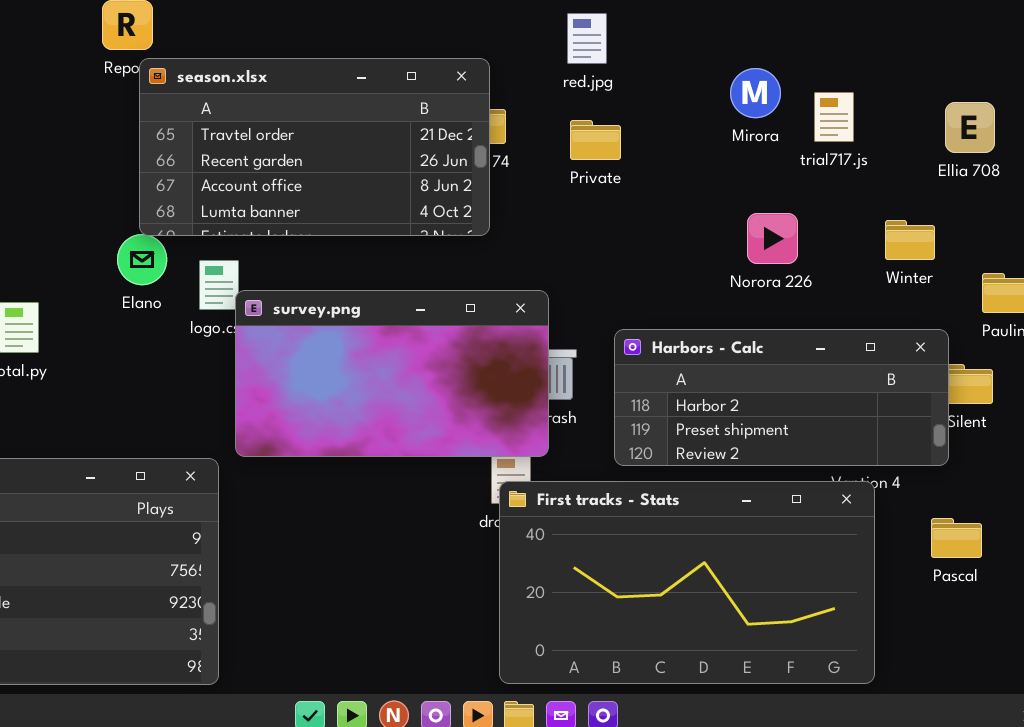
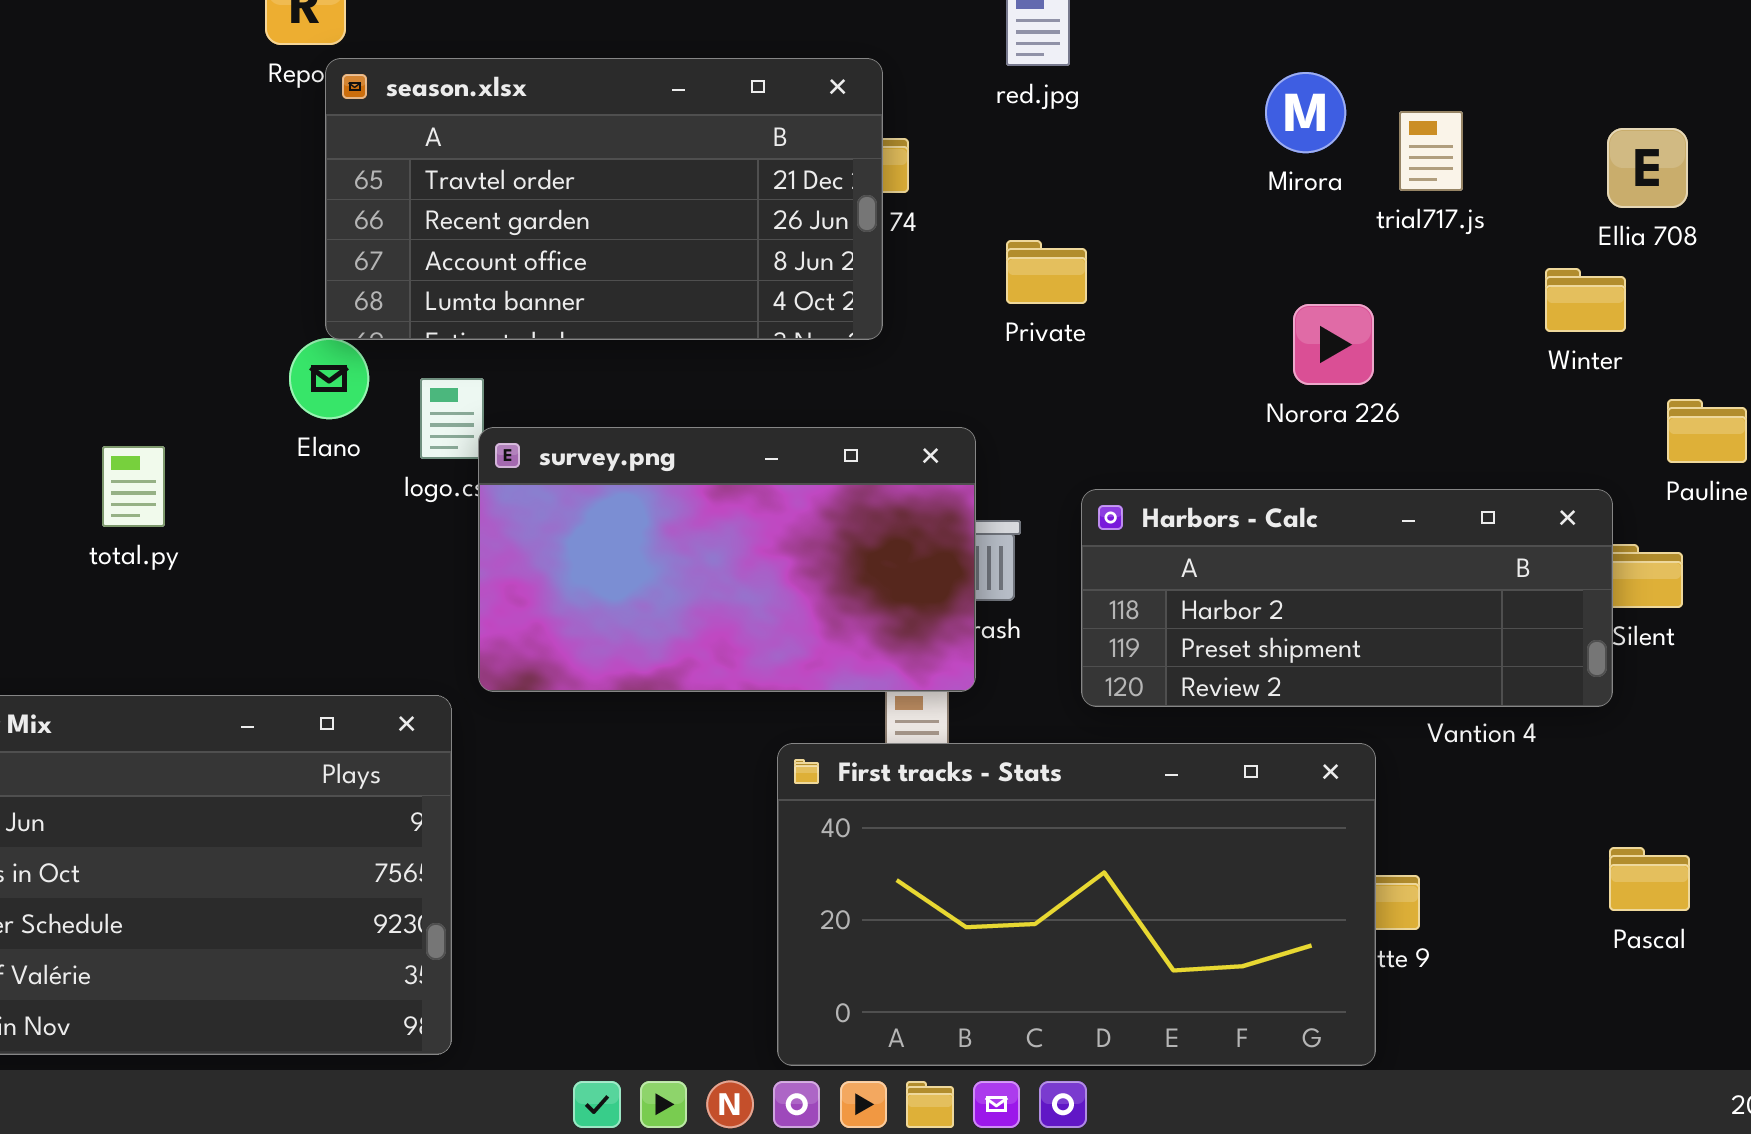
Private: [570,120,621,160] -> [1006,240,1087,304], moved
Winter: [885,220,935,260] -> [1545,268,1626,332], moved
First tracks - Stats: [499,481,875,684] -> [777,743,1376,1066], moved
Pascal: [931,518,982,558] -> [1609,847,1690,911], moved

